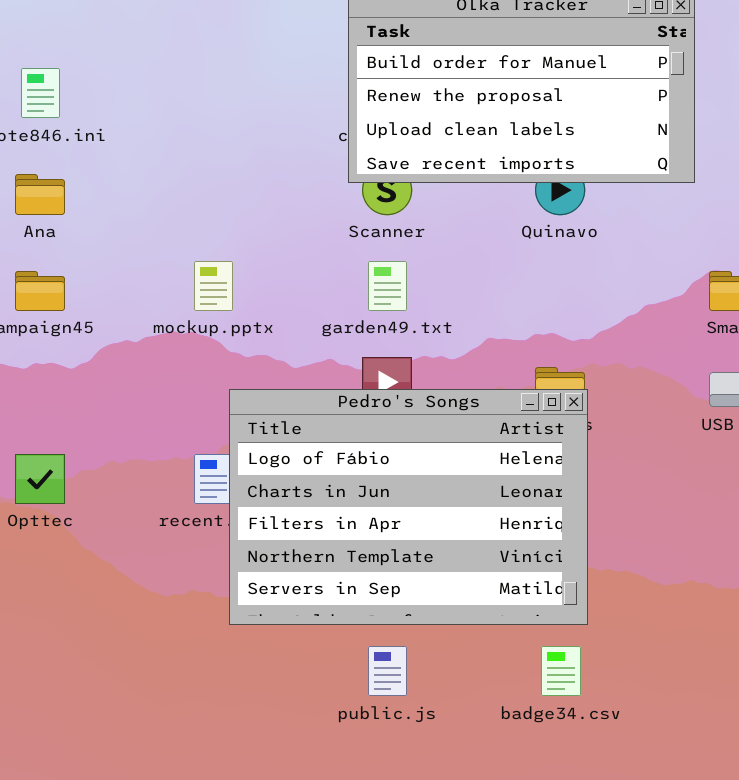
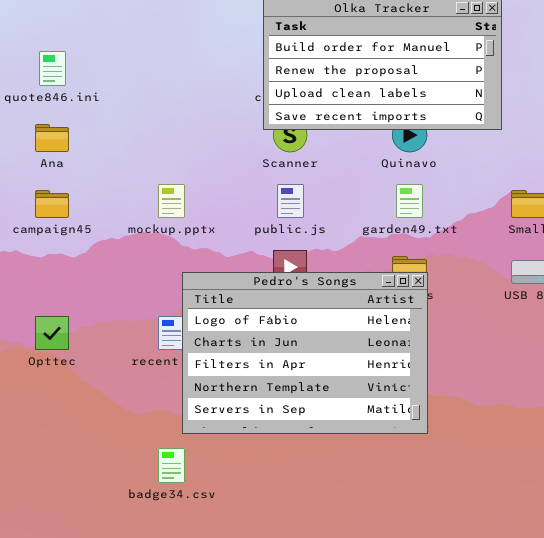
garden49.txt: [368,261,407,311] -> [396,184,423,218], moved
public.js: [368,646,407,696] -> [277,184,304,218], moved
badge34.csv: [541,646,581,696] -> [158,448,185,483], moved

